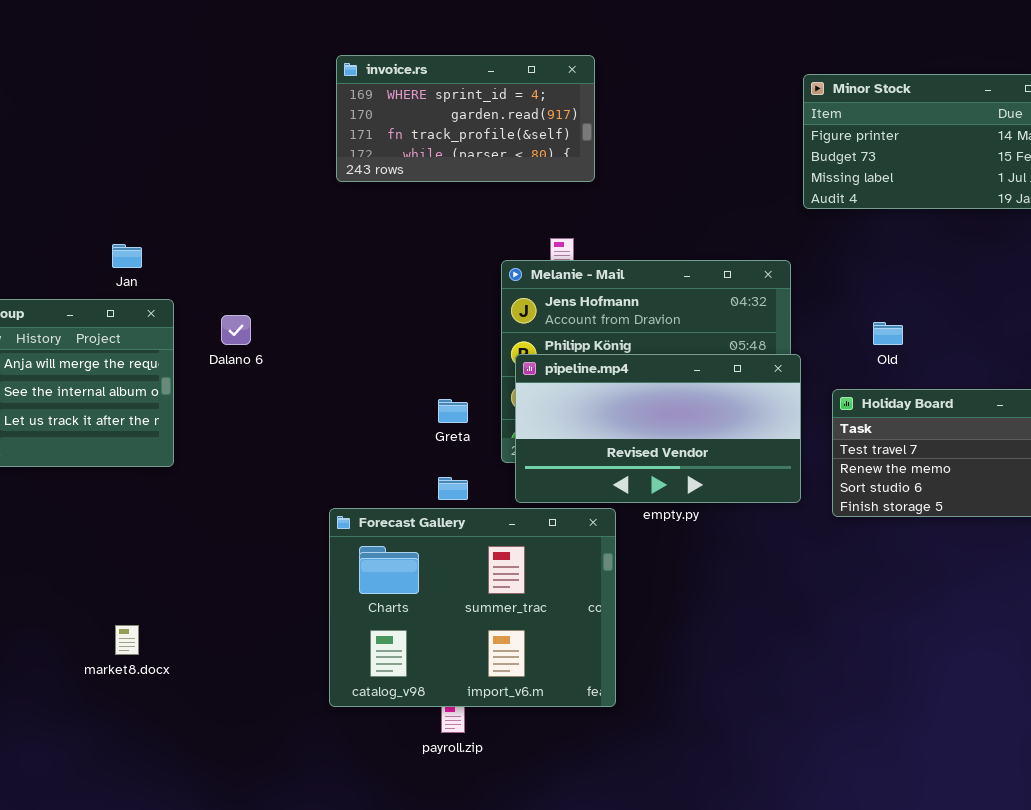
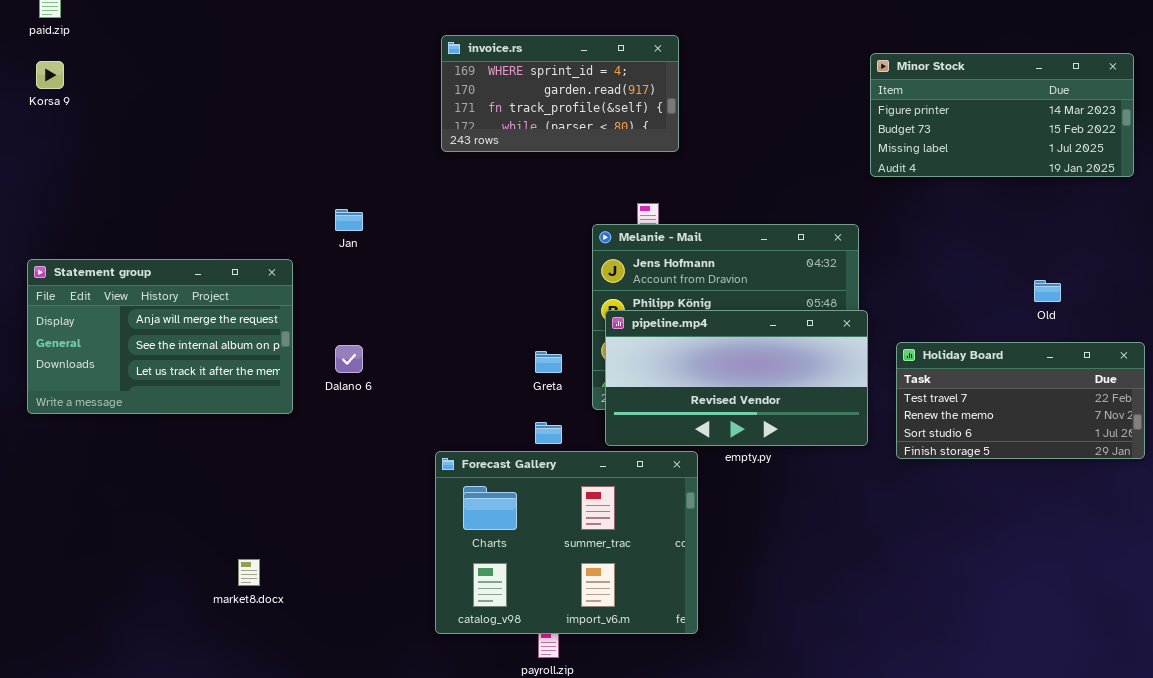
Jan: [112,244,142,268] -> [335,209,363,231], moved
Dalano 6: [221,315,251,345] -> [335,345,363,373], moved
Old: [873,322,903,345] -> [1034,280,1061,302], moved

